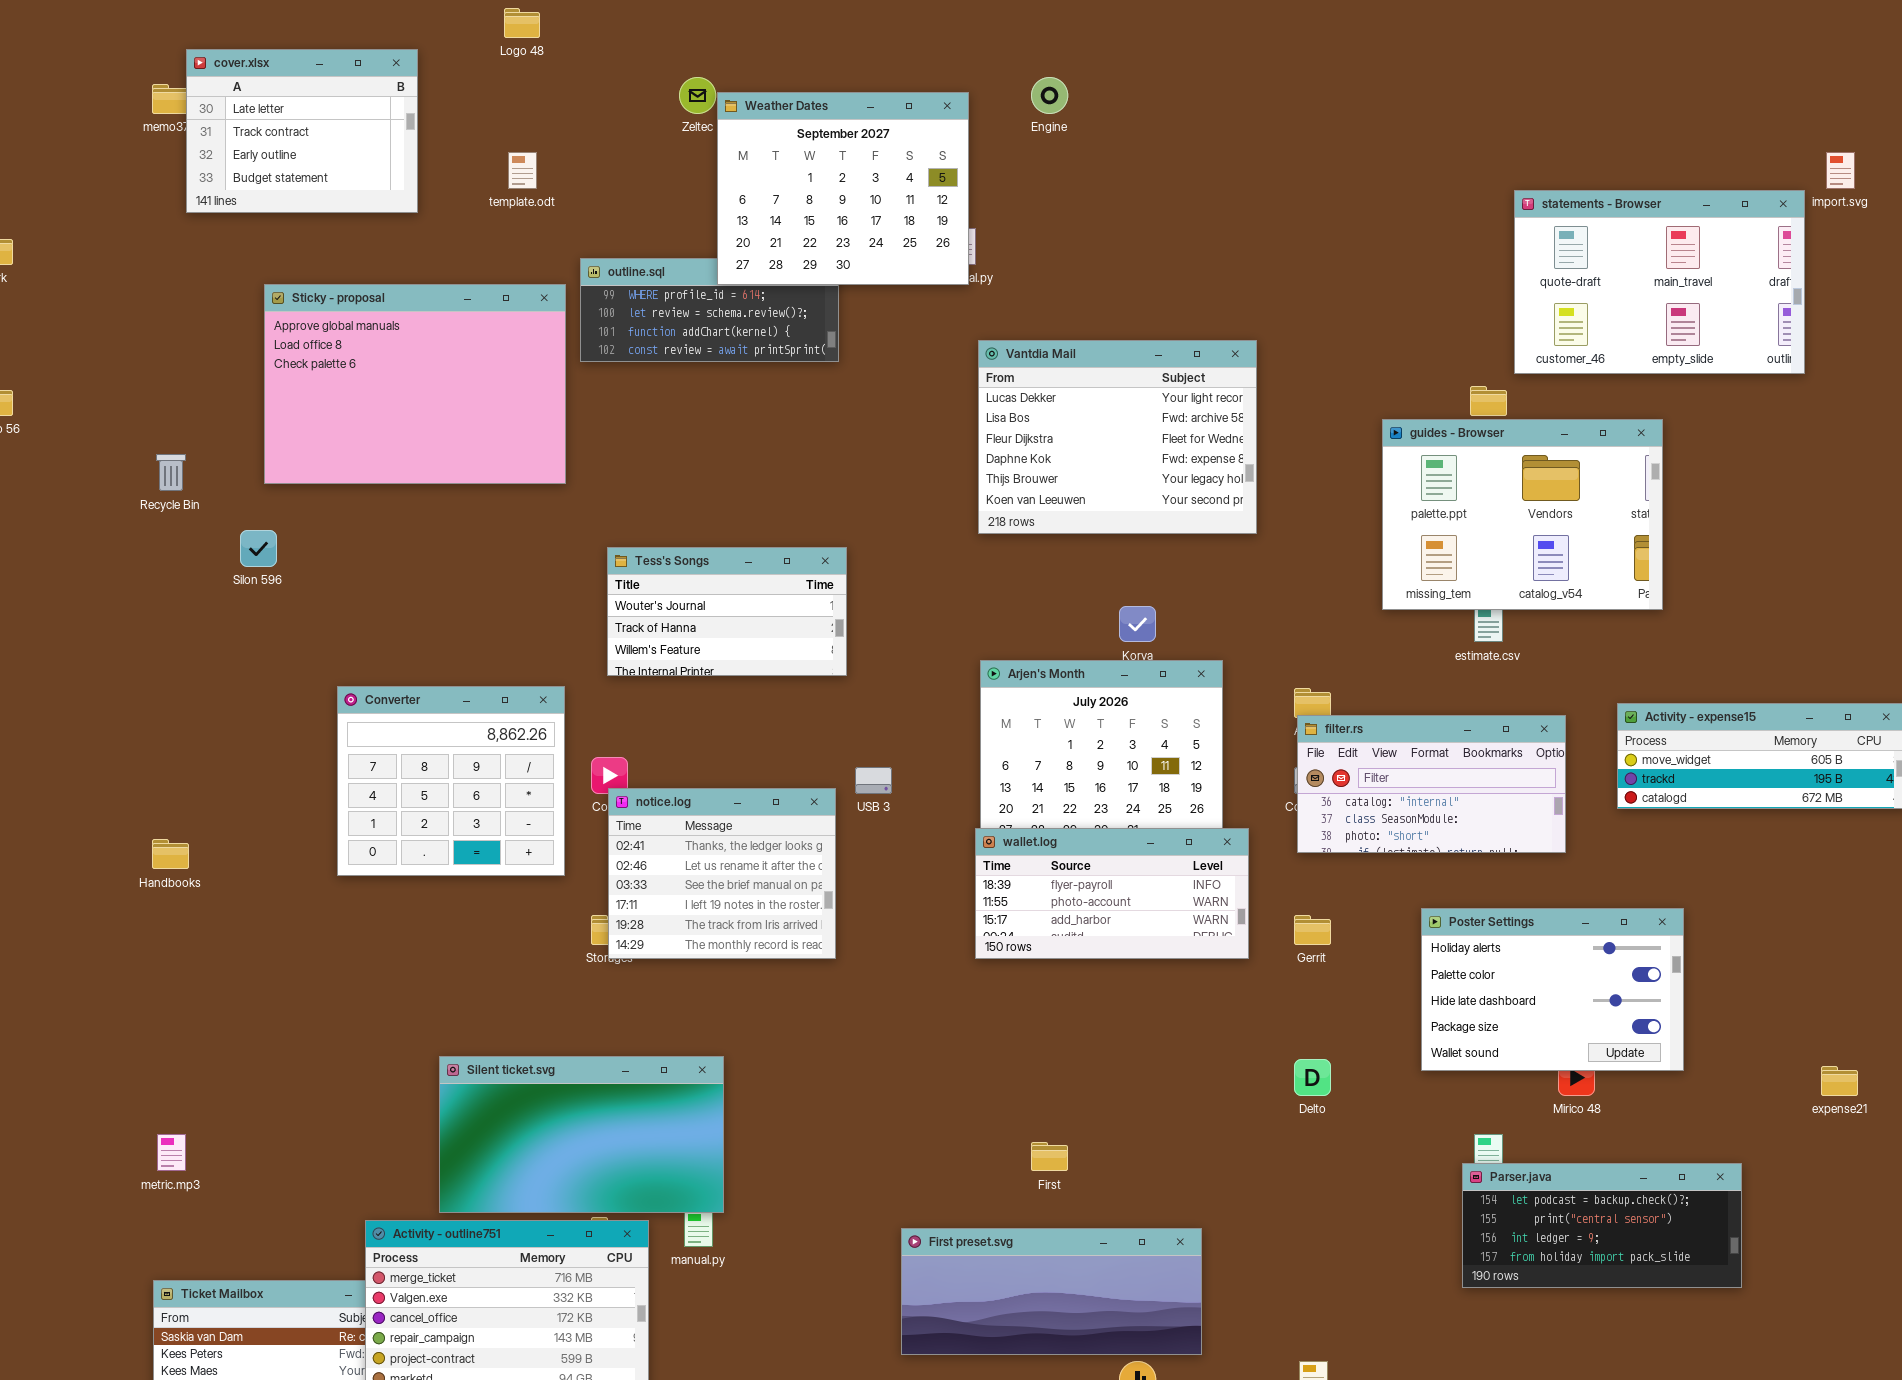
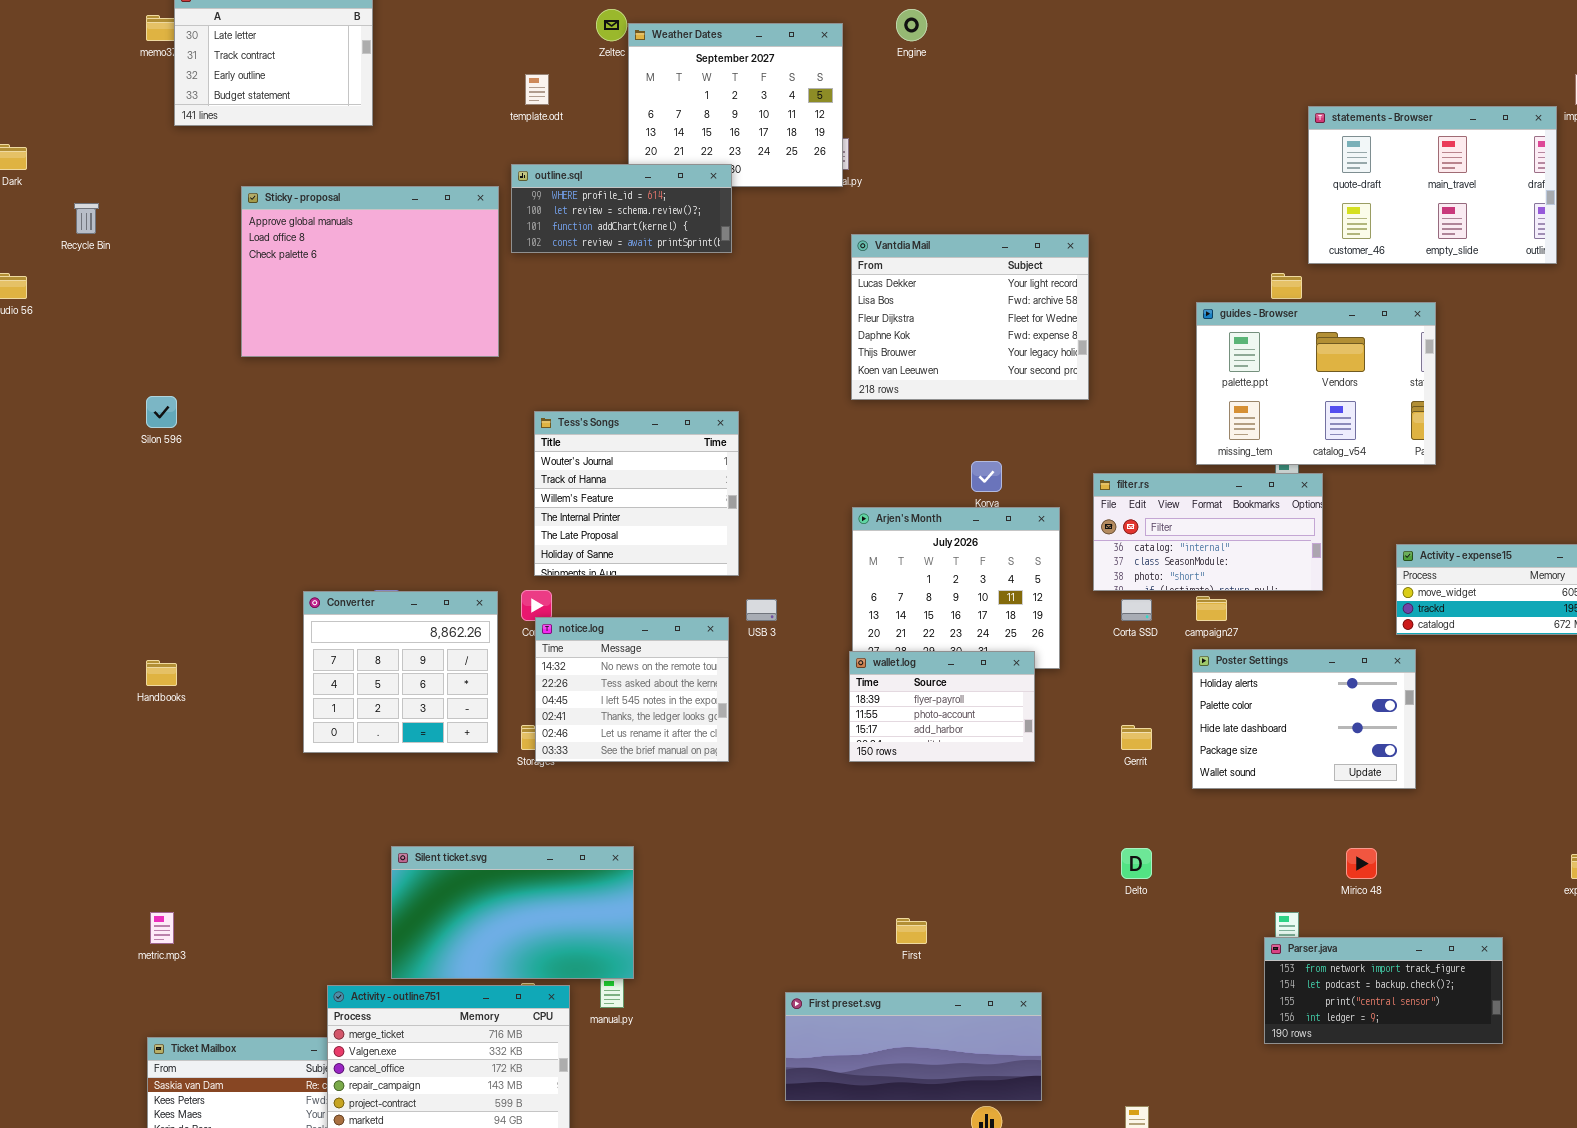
template.odt: [508,152,537,189] -> [525,74,549,105], moved
outline.sql: [580,258,839,362] -> [511,164,732,253], raised
Recycle Bin: [156,454,186,491] -> [74,203,99,234], moved
Silon 596: [240,530,277,567] -> [146,396,177,428], moved
Tess's Songs: [607,547,847,676] -> [534,411,739,576], resized
Converter: [337,686,565,876] -> [303,591,498,753], moved
filter.rs: [1297,715,1566,853] -> [1093,473,1323,591], moved
notice.log: [608,788,836,959] -> [535,617,729,762], scrolled up 3 rows
wallet.log: [975,828,1249,959] -> [849,651,1035,762], resized
Poster Settings: [1421,908,1684,1071] -> [1192,649,1416,789], moved
Parser.java: [1462,1163,1742,1288] -> [1264,937,1503,1044], scrolled up 1 row

